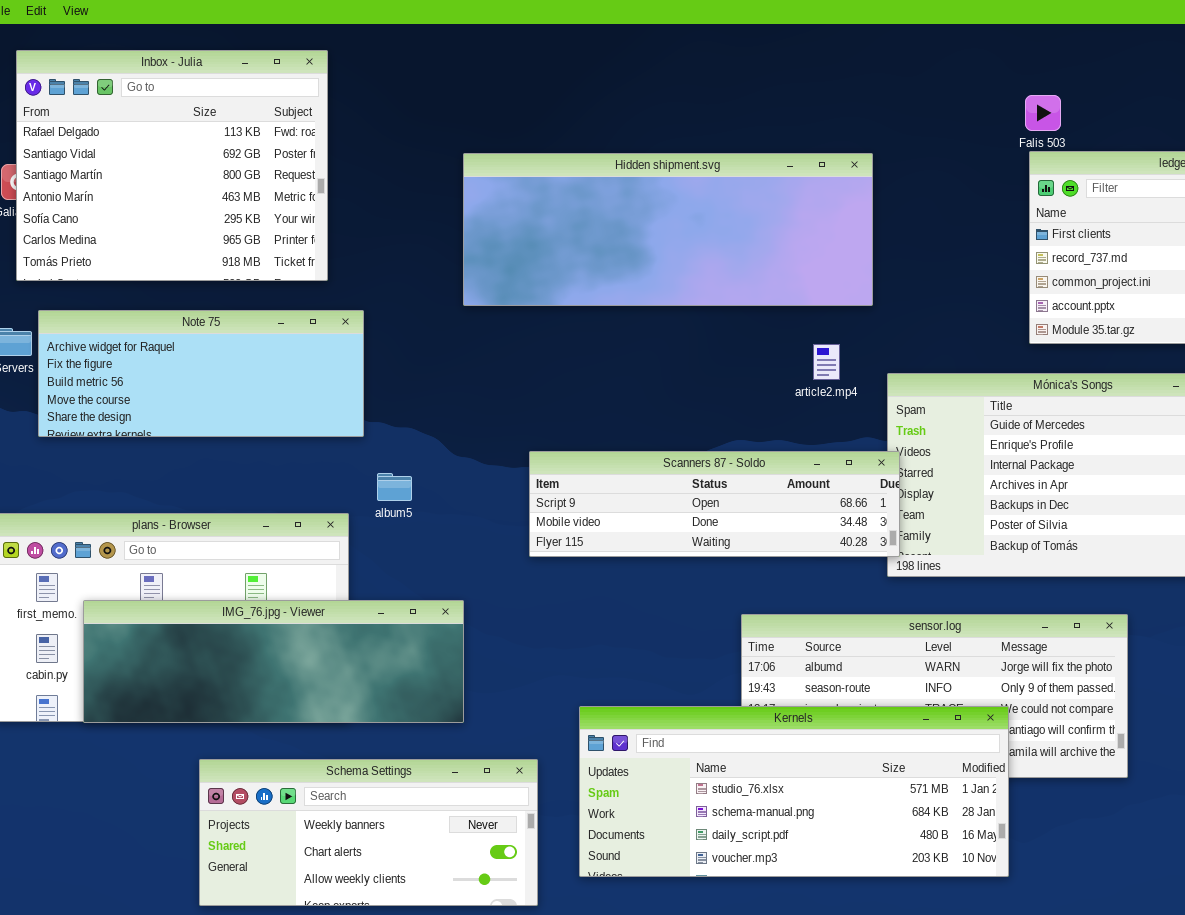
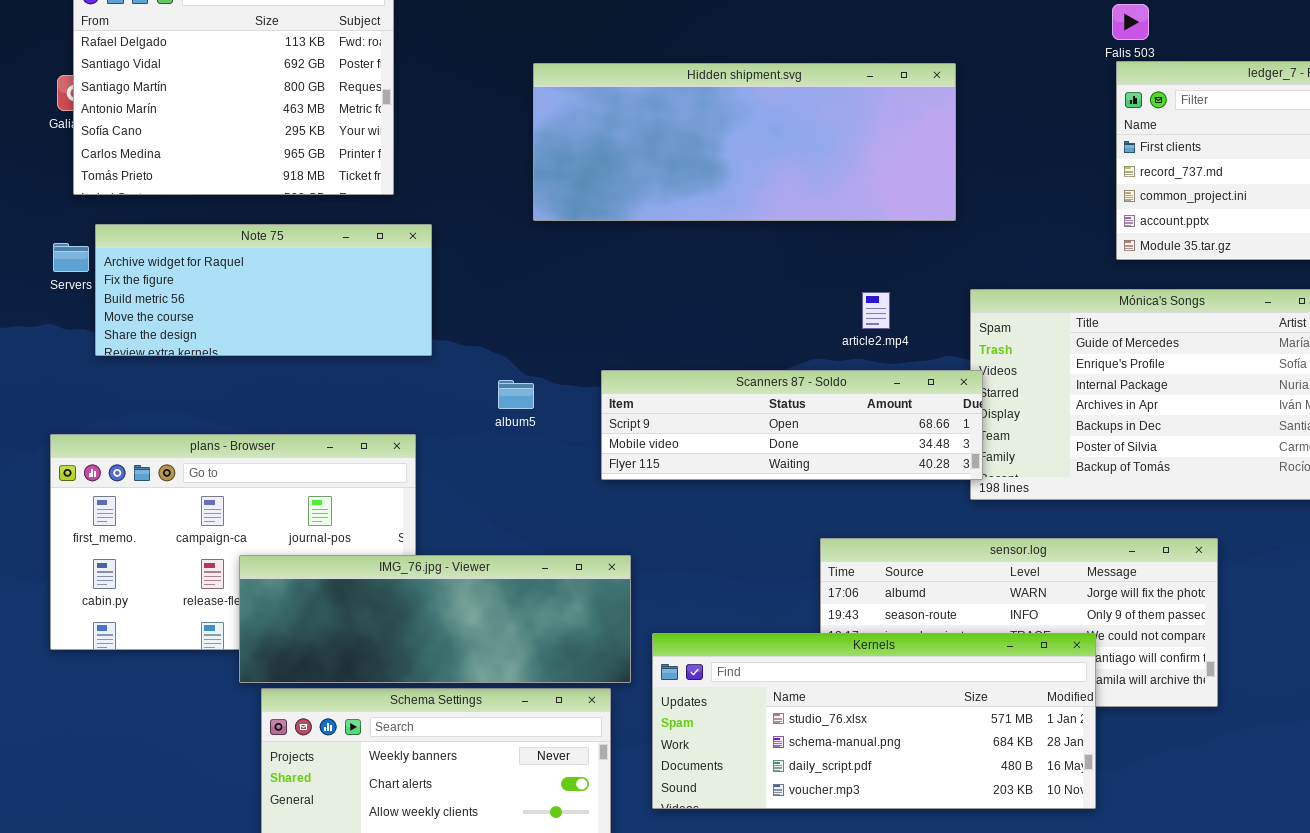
article2.mp4: [813,344,840,380] -> [862,292,890,329], moved
album5: [377,473,412,501] -> [498,380,534,409], moved
IMG_76.jpg - Viewer: [83,600,464,723] -> [239,555,631,683], moved

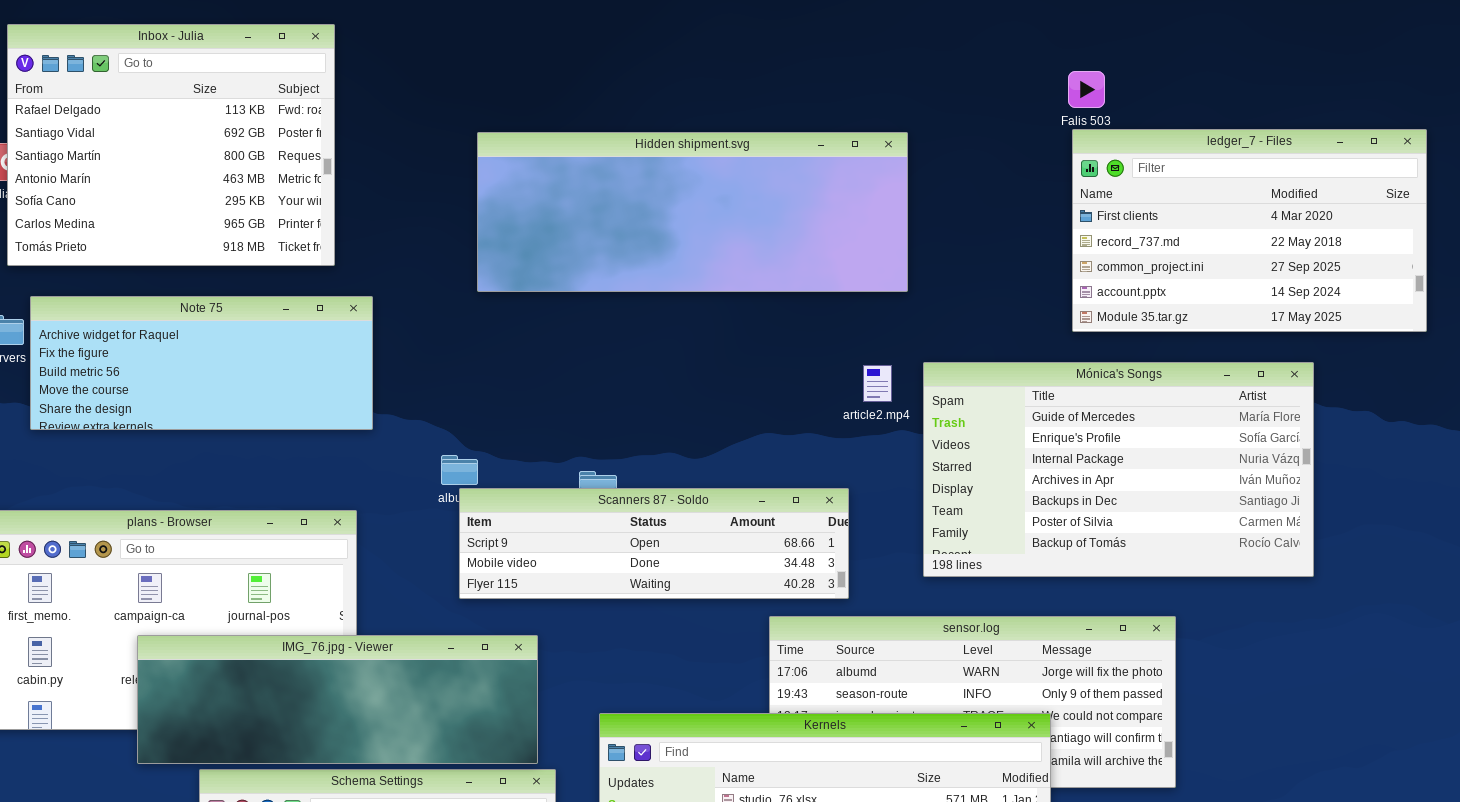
article2.mp4: [862,292,890,329] -> [863,365,892,402], moved
Scanners 87 - Soldo: [601,370,983,480] -> [459,488,849,599], moved
IMG_76.jpg - Viewer: [239,555,631,683] -> [137,635,538,764], moved

